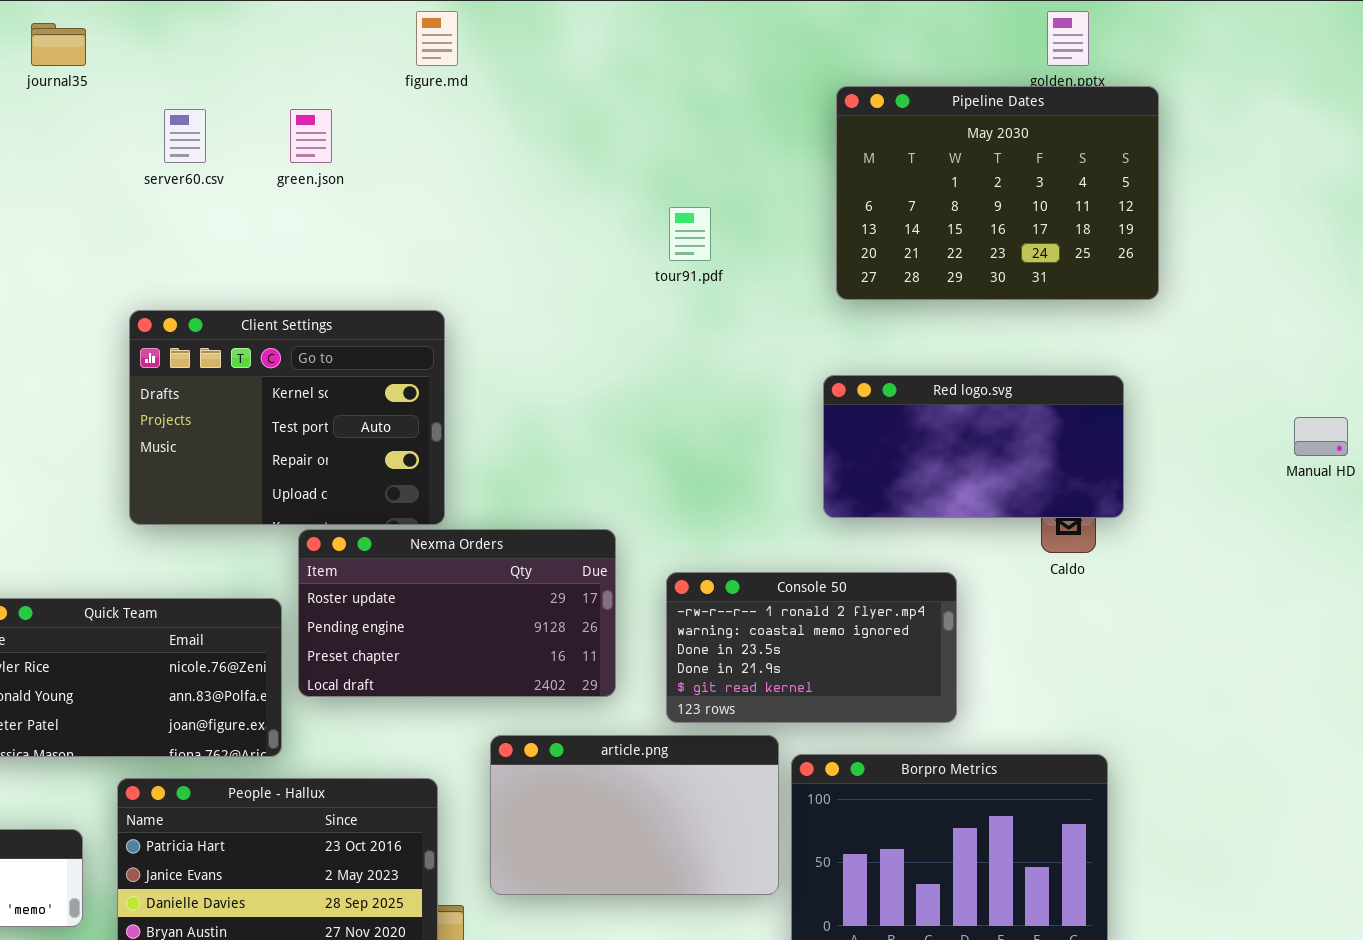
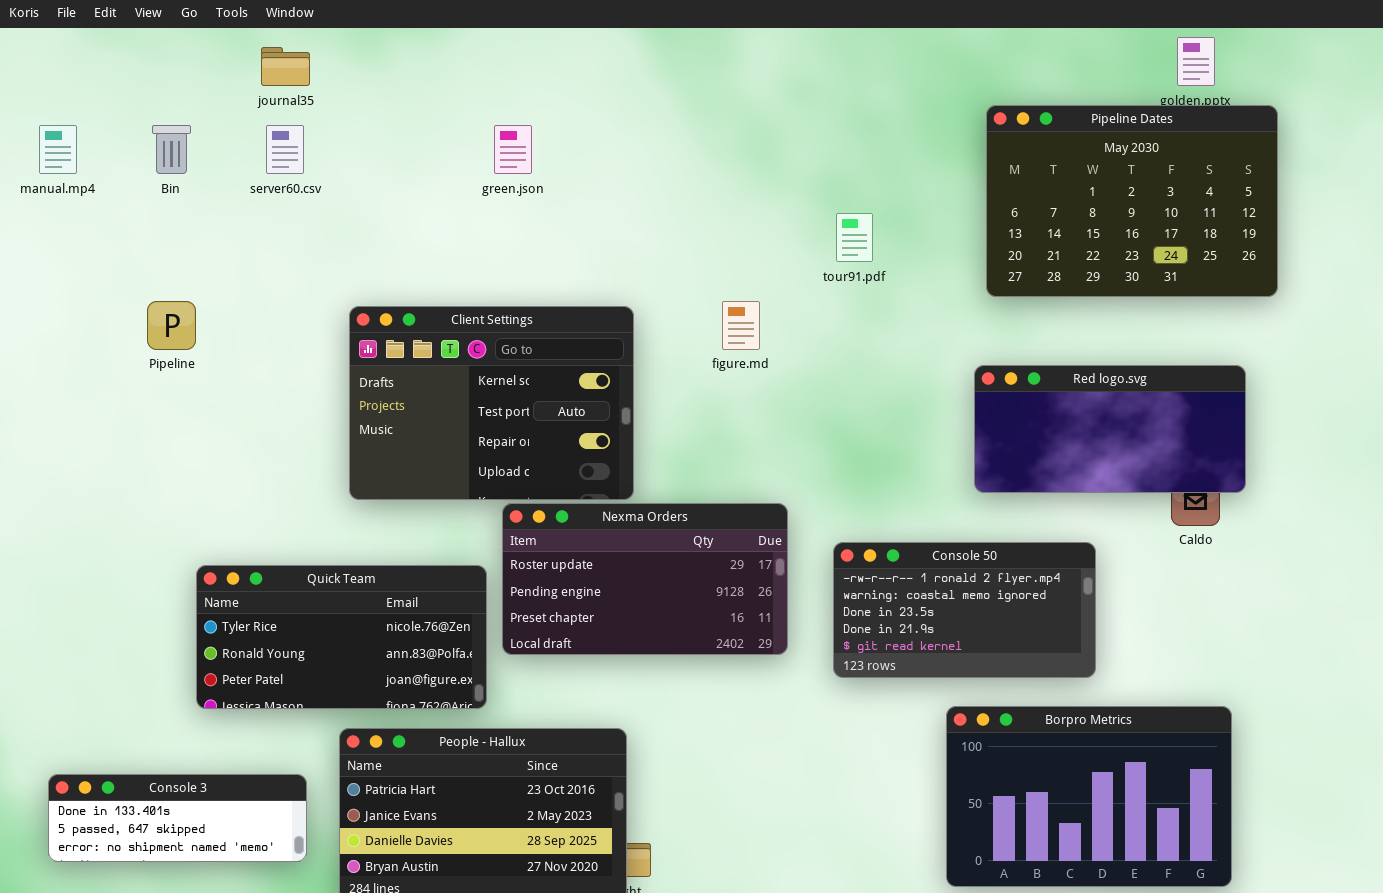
figure.md: [416,11,458,66] -> [722,301,760,350], moved
server60.csv: [164,109,206,163] -> [266,125,304,174], moved
article.png: [490,735,779,895] -> none, closed

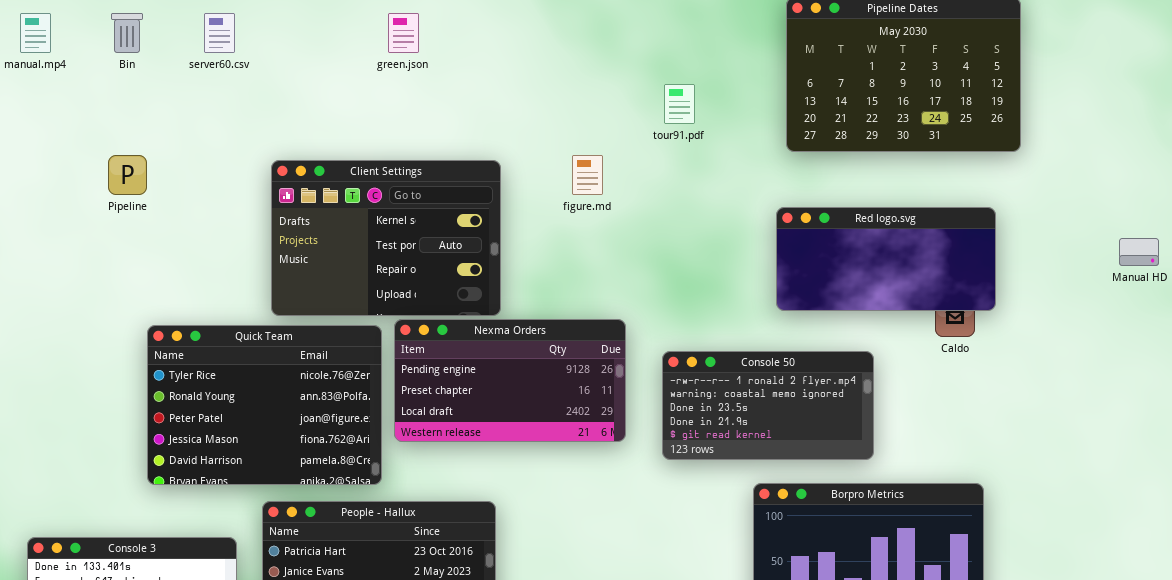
Nexma Orders: [502,503,788,655] -> [394,319,626,442], scrolled down 1 row
Quick Team: [196,565,487,709] -> [147,325,382,485], resized

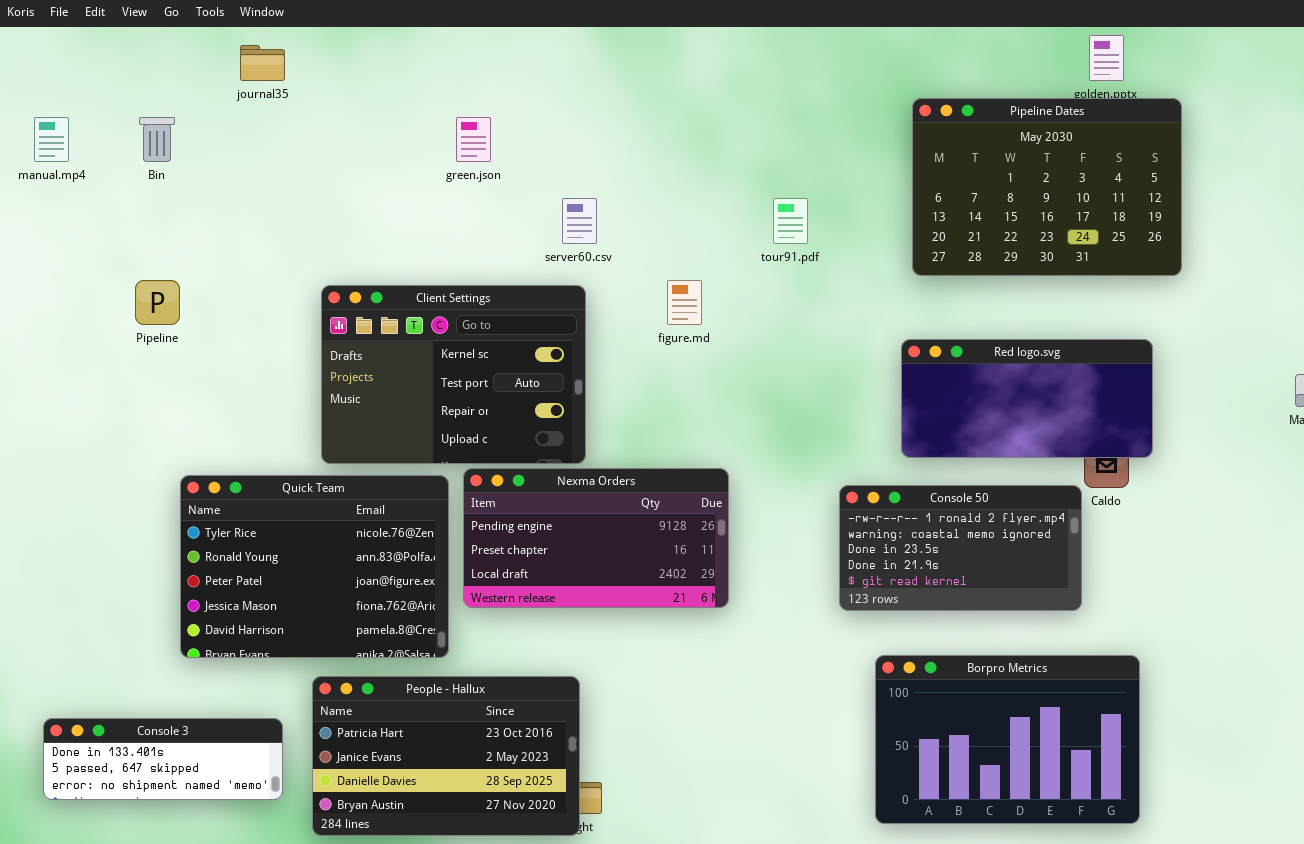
server60.csv: [204,13,235,53] -> [562,198,597,244], moved
Console 50: [662,351,874,460] -> [839,485,1082,611], moved

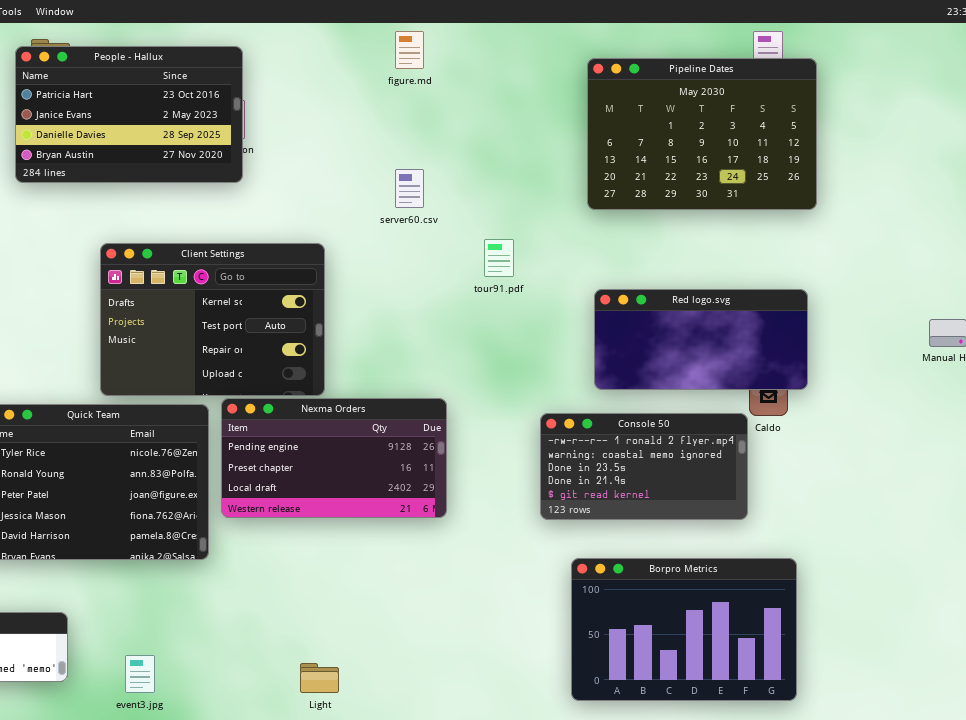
Pipeline Dates: [912,98,1182,276] -> [587,58,817,210], moved
server60.csv: [562,198,597,244] -> [395,169,424,208], moved
tour91.pdf: [773,198,808,244] -> [484,239,514,277], moved
figure.md: [667,280,702,325] -> [395,31,424,69], moved
People - Hallux: [312,676,580,836] -> [15,46,243,183], moved

